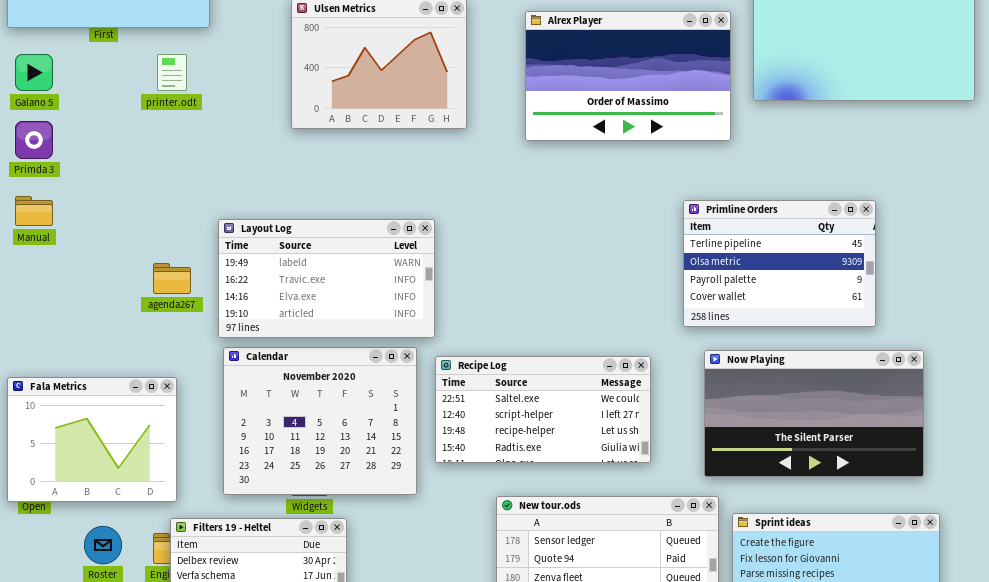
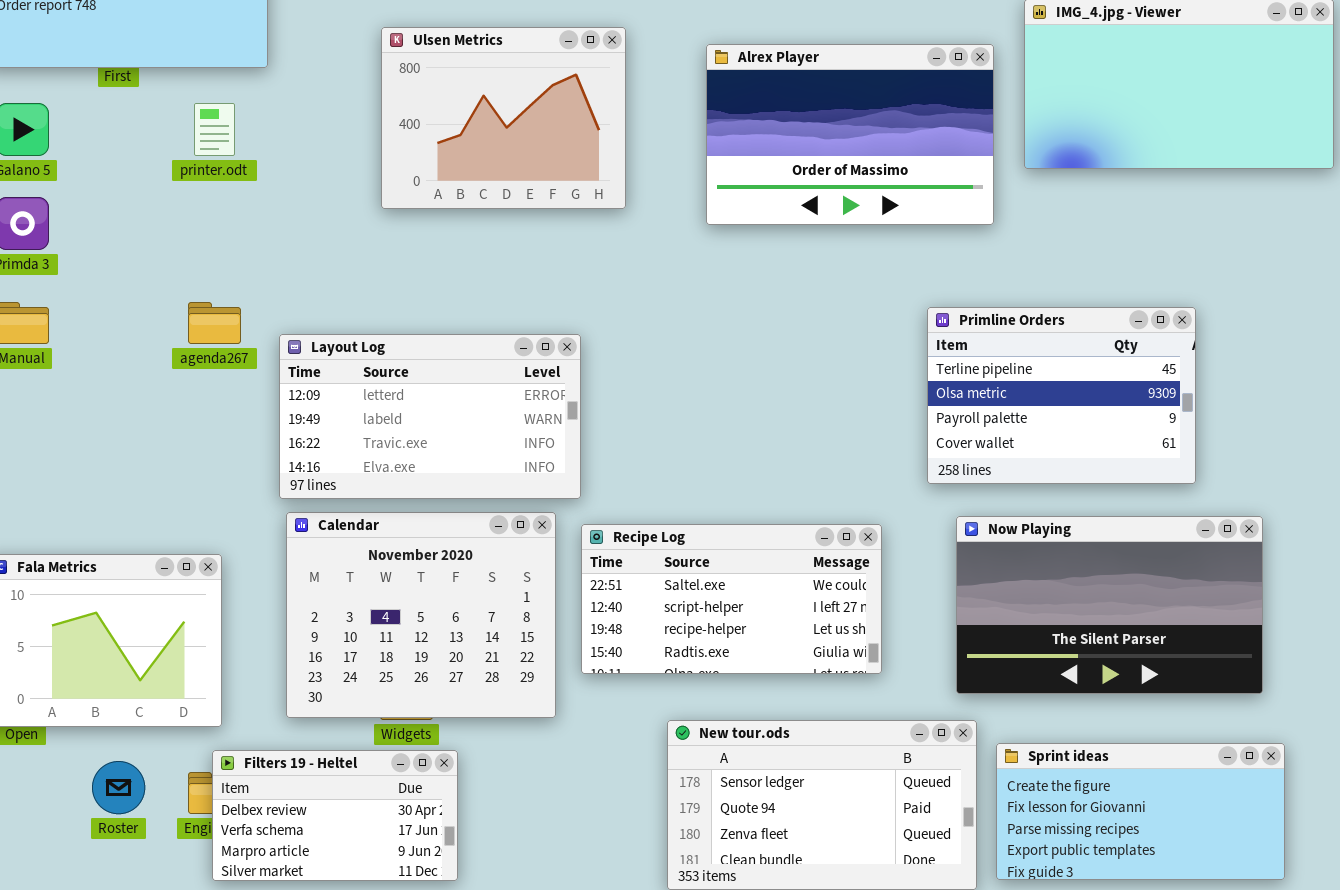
Layout Log: [218,219,435,338] -> [279,334,581,499], scrolled up 1 row
agenda267: [153,263,191,294] -> [188,302,241,344], moved

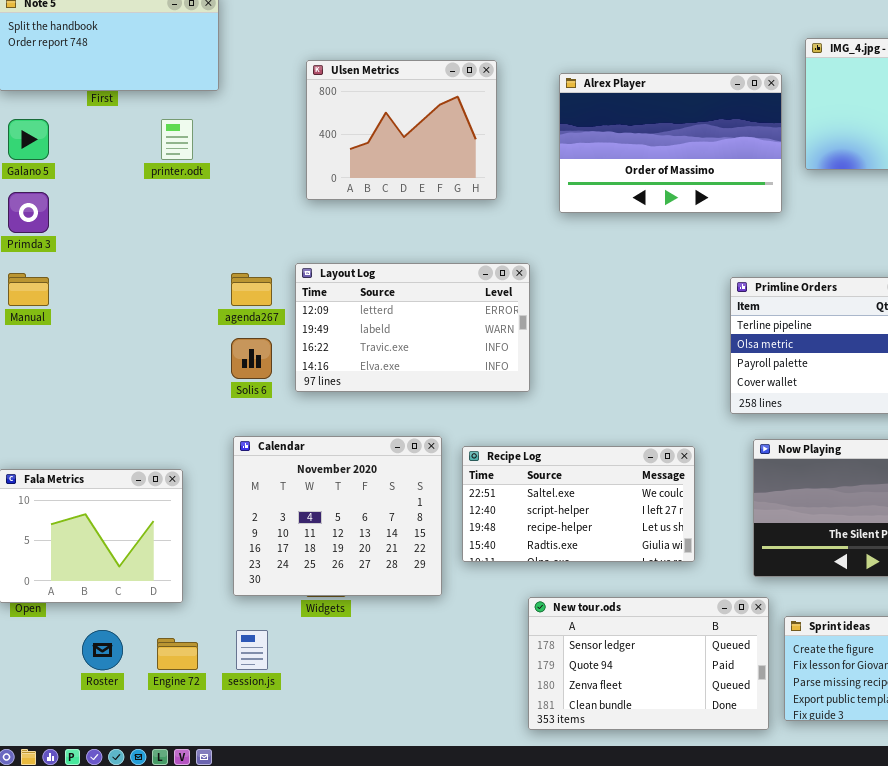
agenda267: [188,302,241,344] -> [231,273,272,306], moved
Layout Log: [279,334,581,499] -> [295,263,530,392], moved
Filters 19 - Heltel: [212,750,458,881] -> none, closed

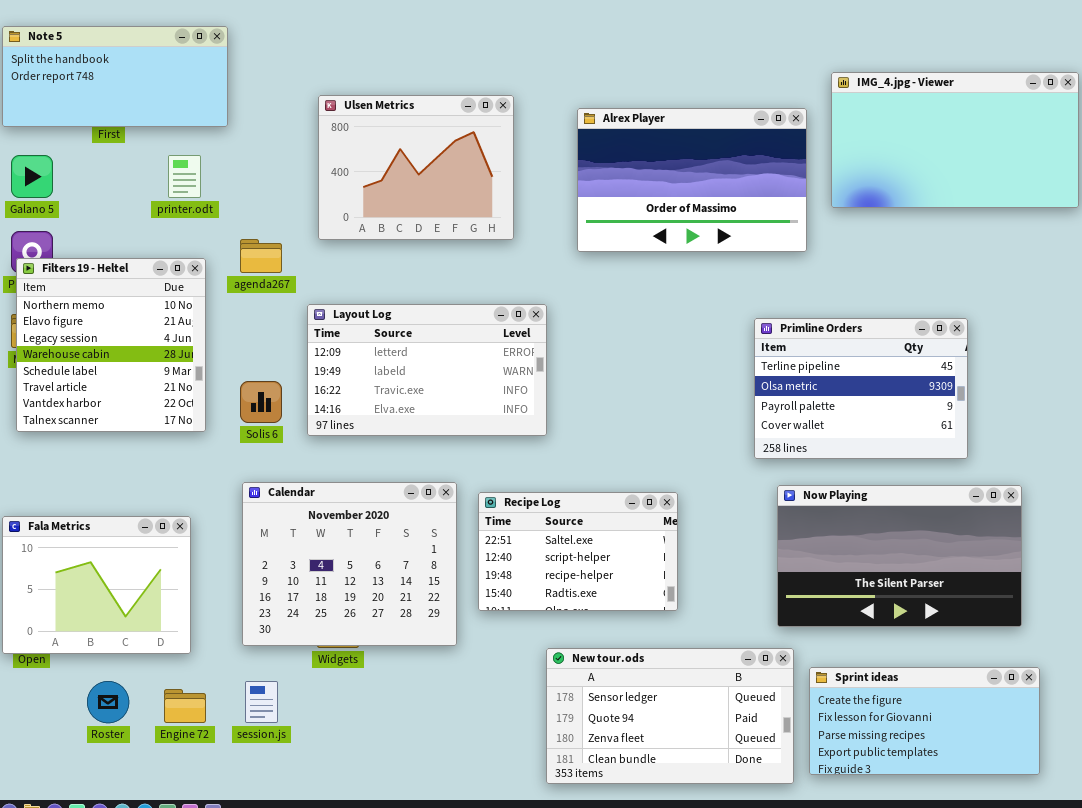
Filters 19 - Heltel: none -> [16,258,206,432], opened
agenda267: [231,273,272,306] -> [240,239,282,273], moved
Recipe Log: [462,446,695,562] -> [478,492,678,611], resized

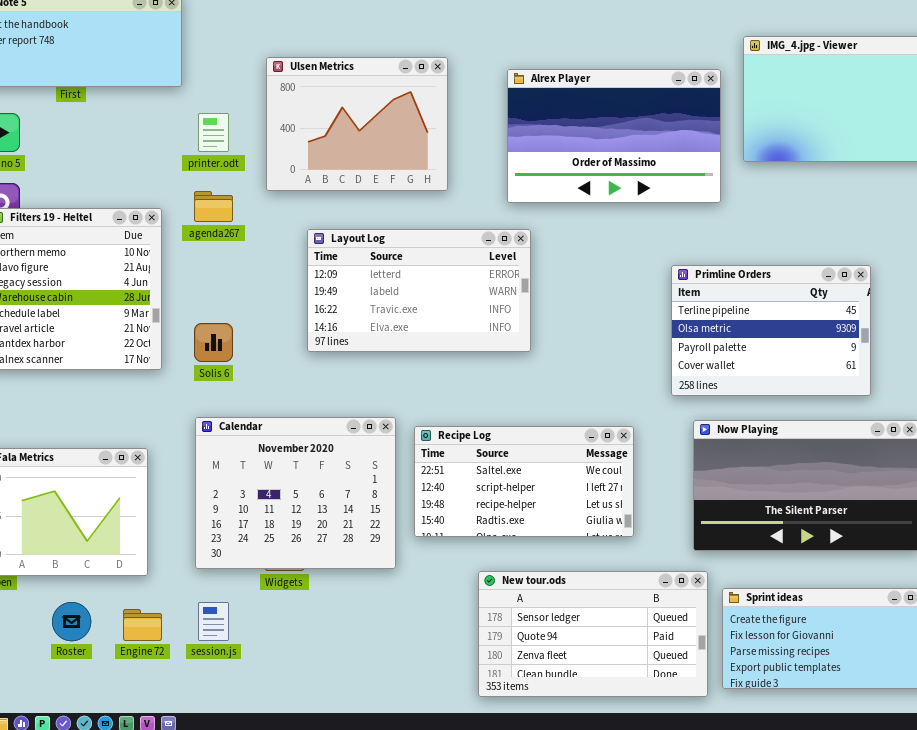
printer.odt: [168,155,201,198] -> [198,113,229,152], moved
Layout Log: [307,304,547,436] -> [307,229,531,352], moved
Recipe Log: [478,492,678,611] -> [414,426,634,537], resized

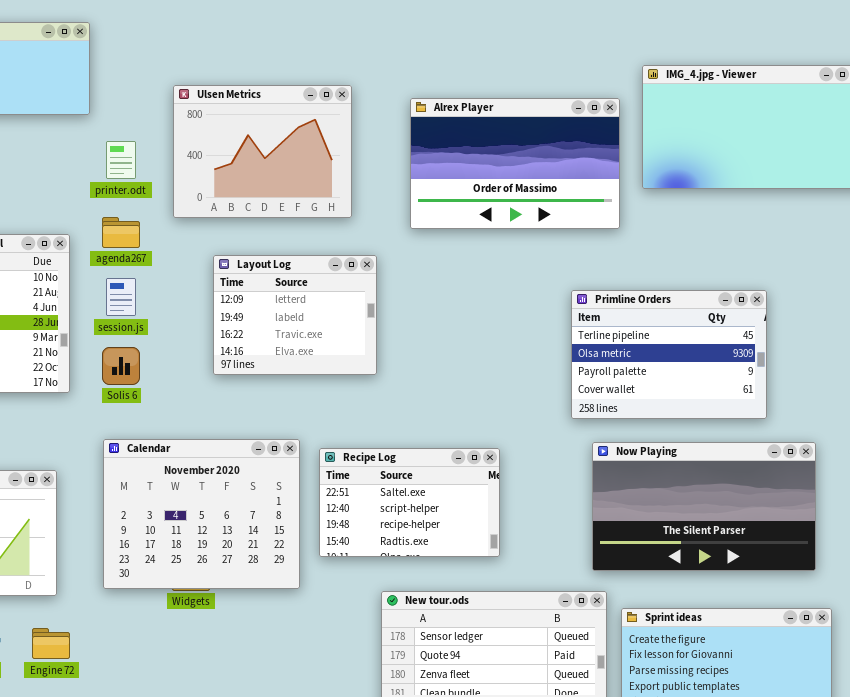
Layout Log: [307,229,531,352] -> [213,255,377,375], resized
Recipe Log: [414,426,634,537] -> [319,448,500,557], resized
session.js: [198,602,229,641] -> [106,278,136,316], moved

